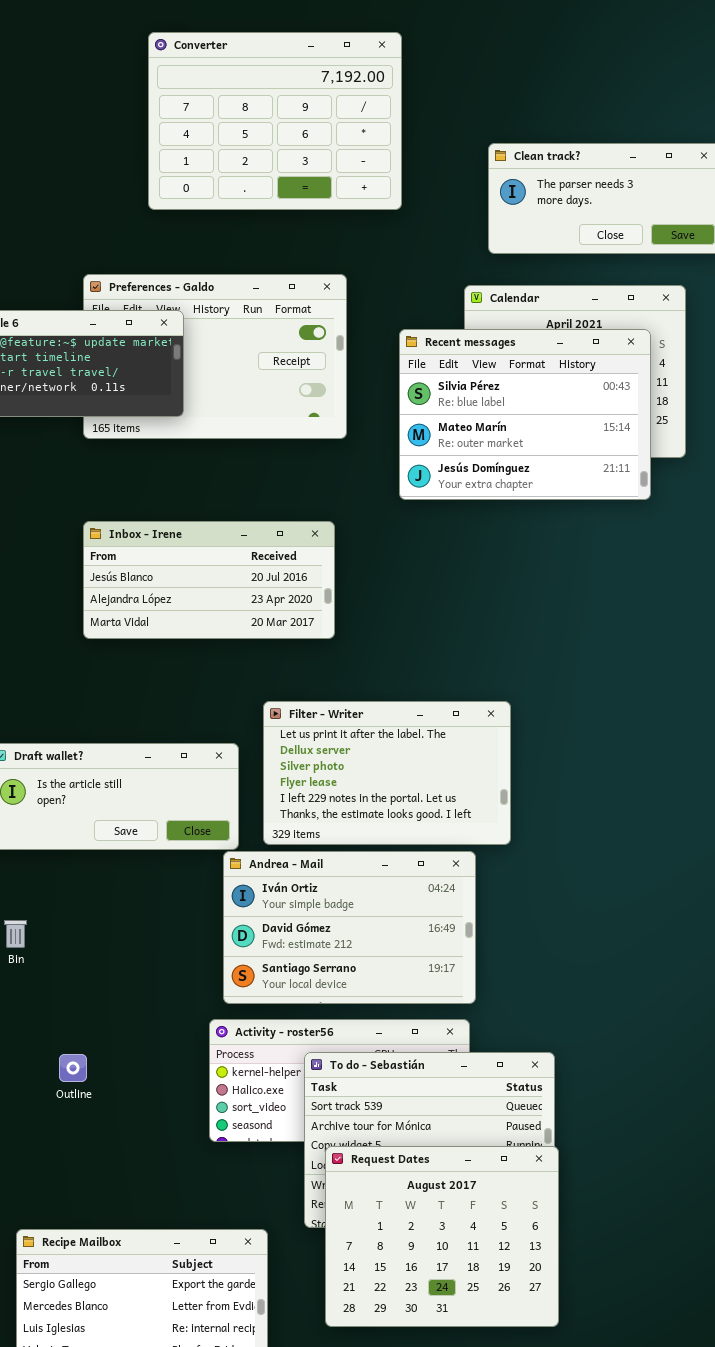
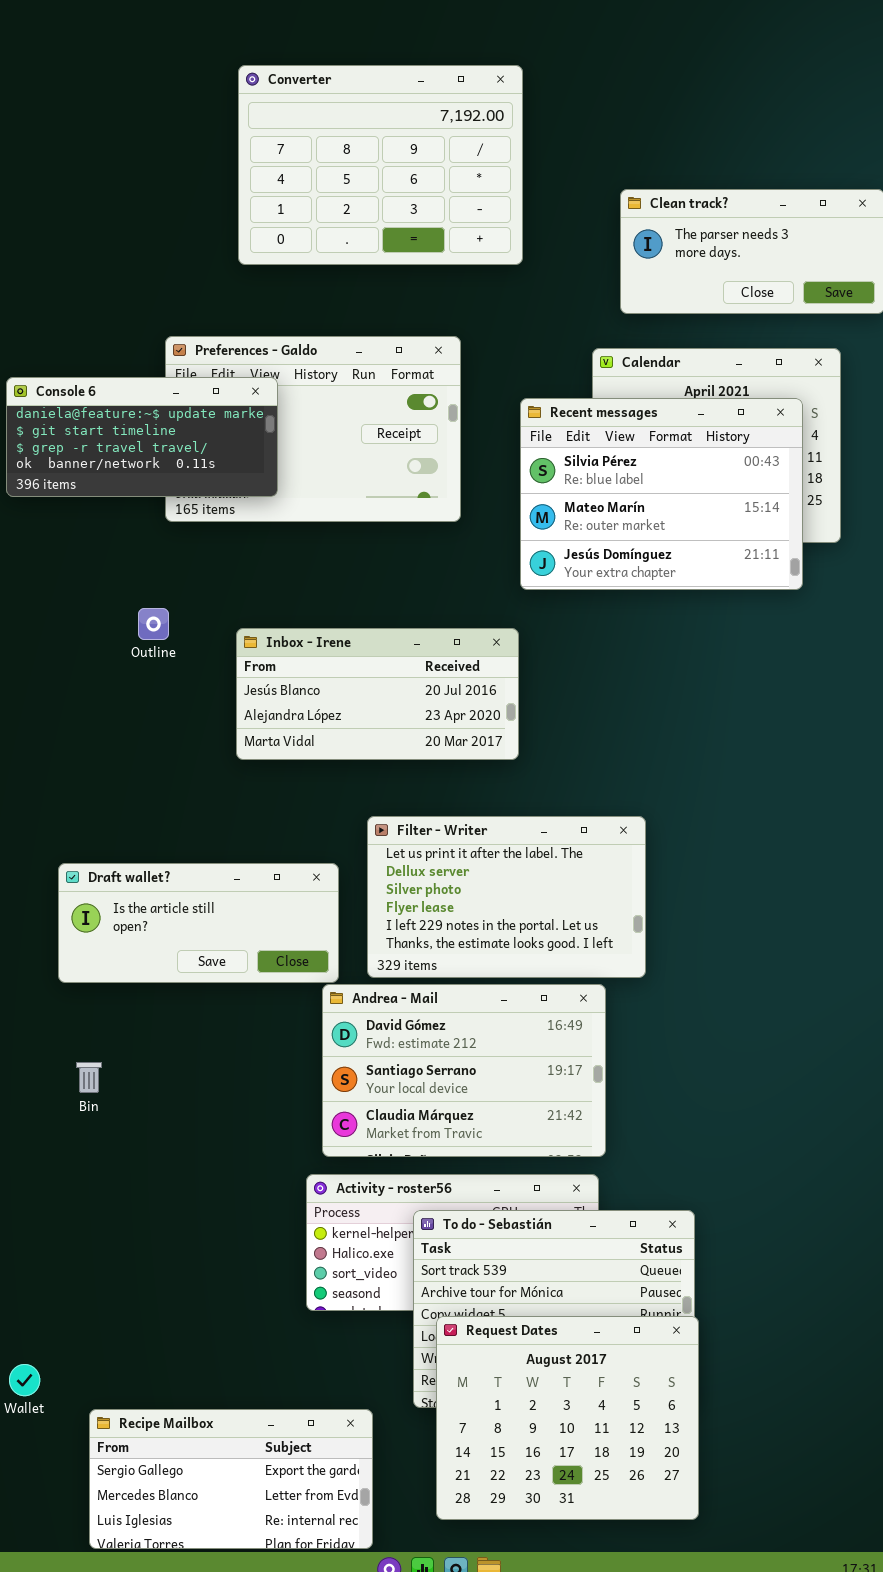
Inbox - Irene: [83,521,335,639] -> [236,628,519,760], moved
Andrea - Mail: [223,851,476,1004] -> [322,984,606,1157], scrolled down 1 row
Outline: [59,1054,87,1082] -> [138,608,169,640], moved

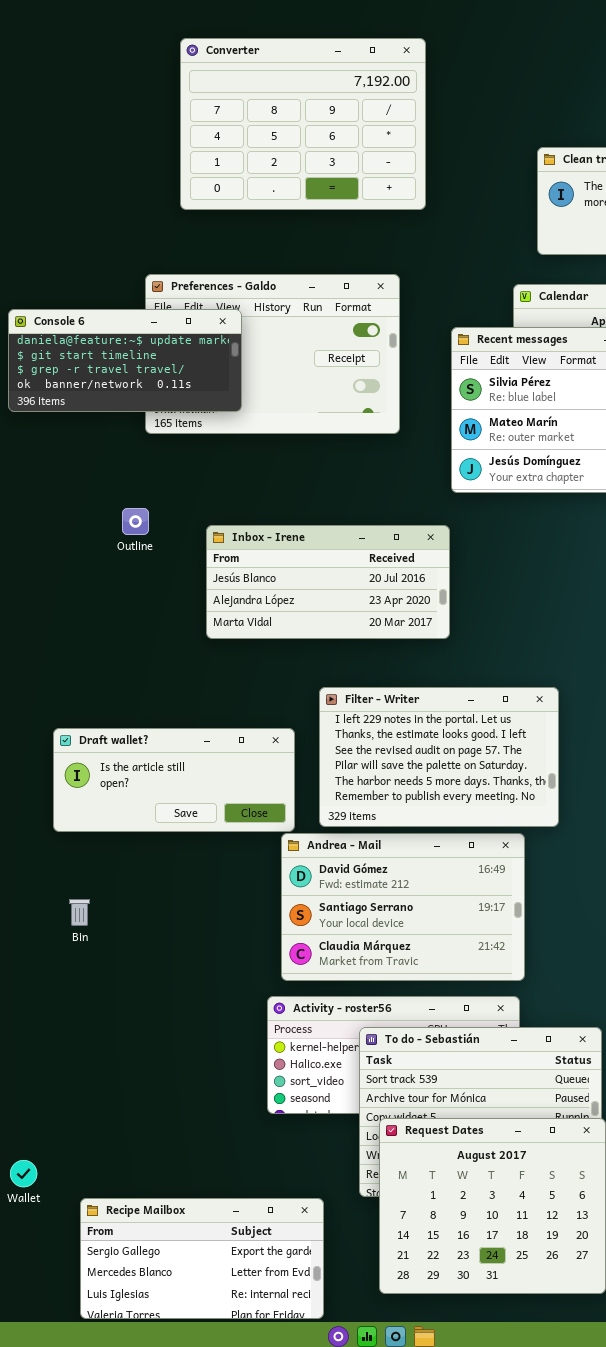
Converter: [238,65,523,265] -> [180,38,426,210], moved
Filter - Writer: [367,816,646,978] -> [319,687,559,827], scrolled down 4 rows

